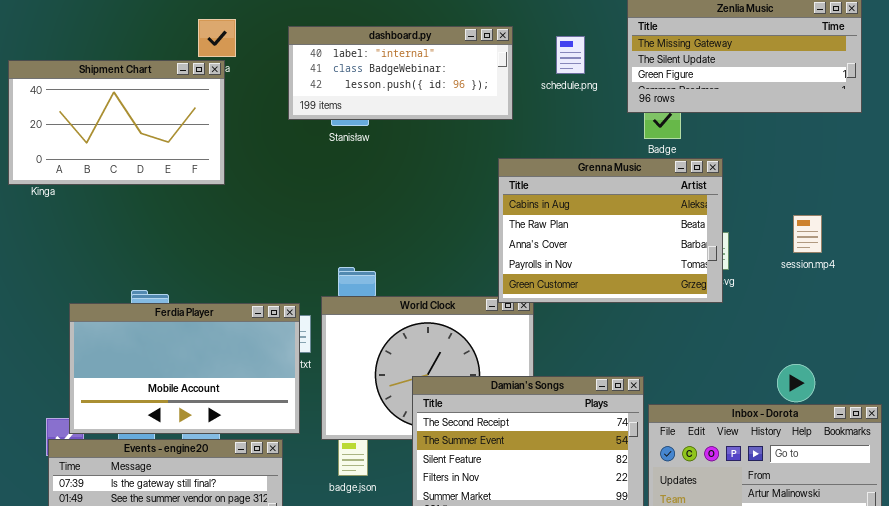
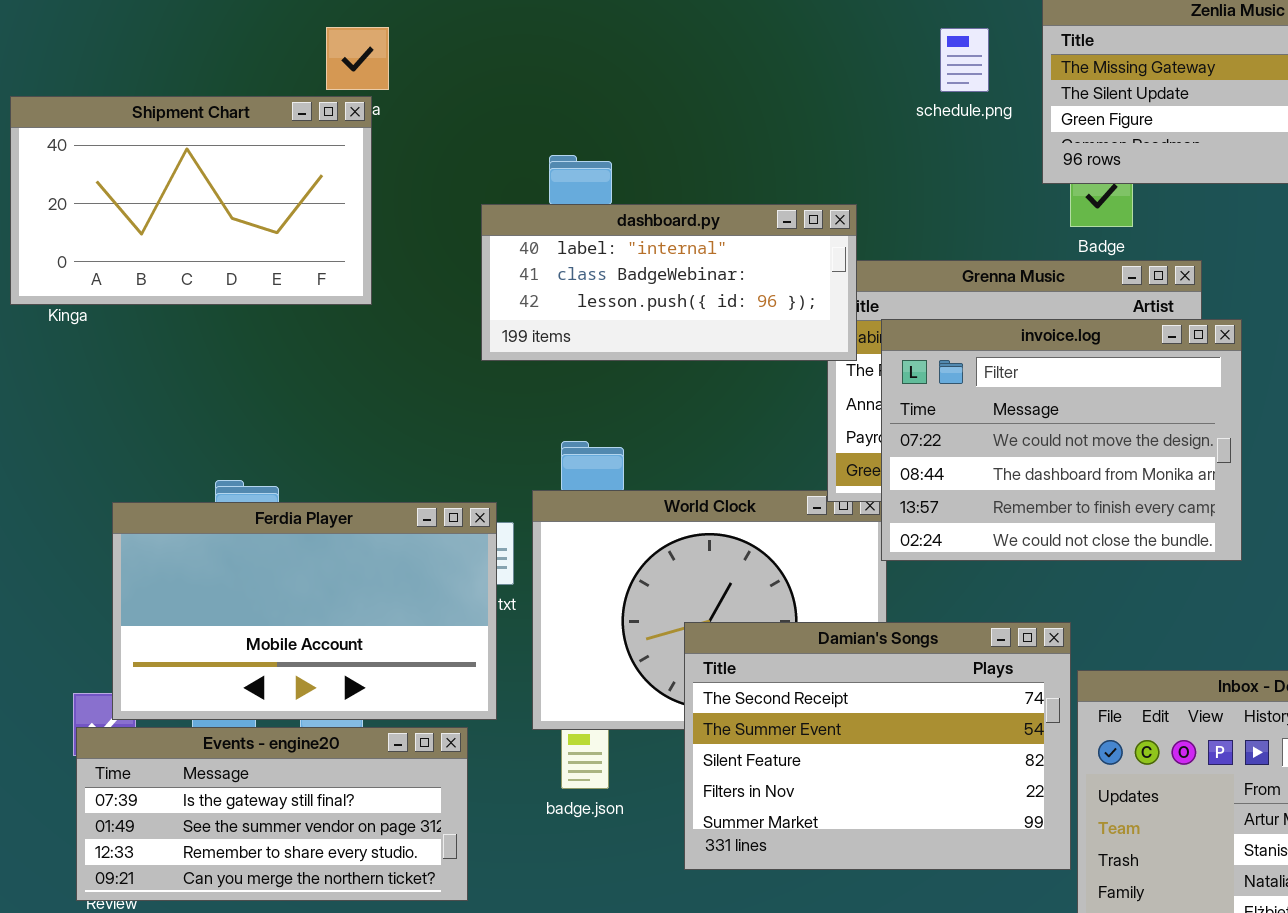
dashboard.py: [288,26,513,120] -> [481,204,857,361], moved
schedule.png: [556,36,585,74] -> [940,28,989,92], moved
invoice.log: none -> [881,319,1242,561], opened

